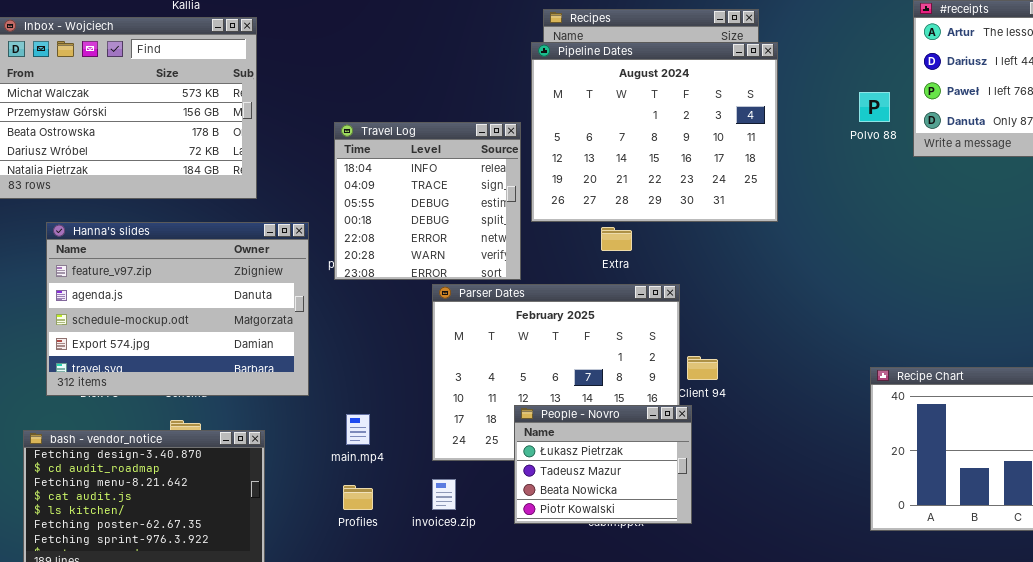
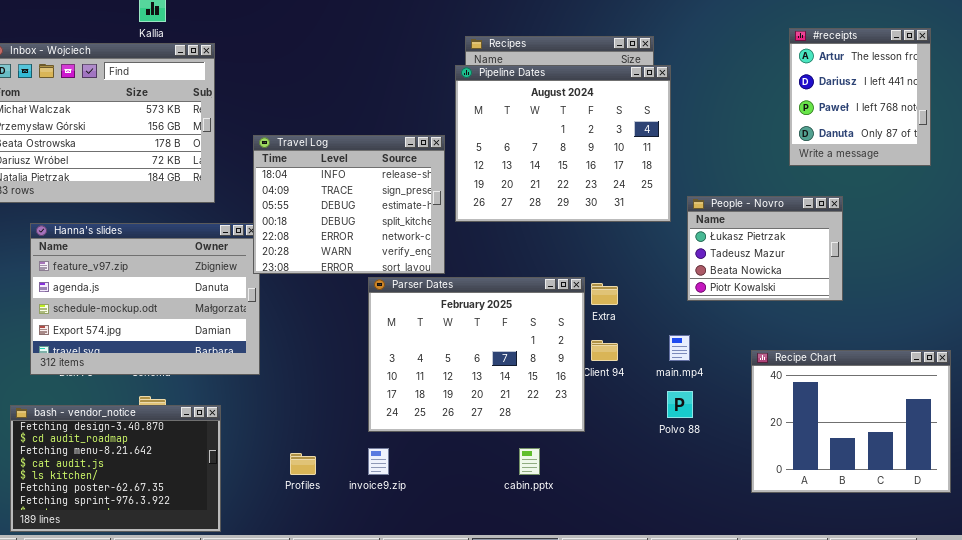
Polvo 88: [859,92,890,122] -> [667,391,693,418], moved
Travel Log: [334,122,521,280] -> [253,135,445,274], resized
Extra: [601,227,632,251] -> [591,283,618,305], moved
People - Novro: [514,405,692,524] -> [687,196,843,301], moved
main.mp4: [346,414,370,445] -> [669,335,690,361], moved

